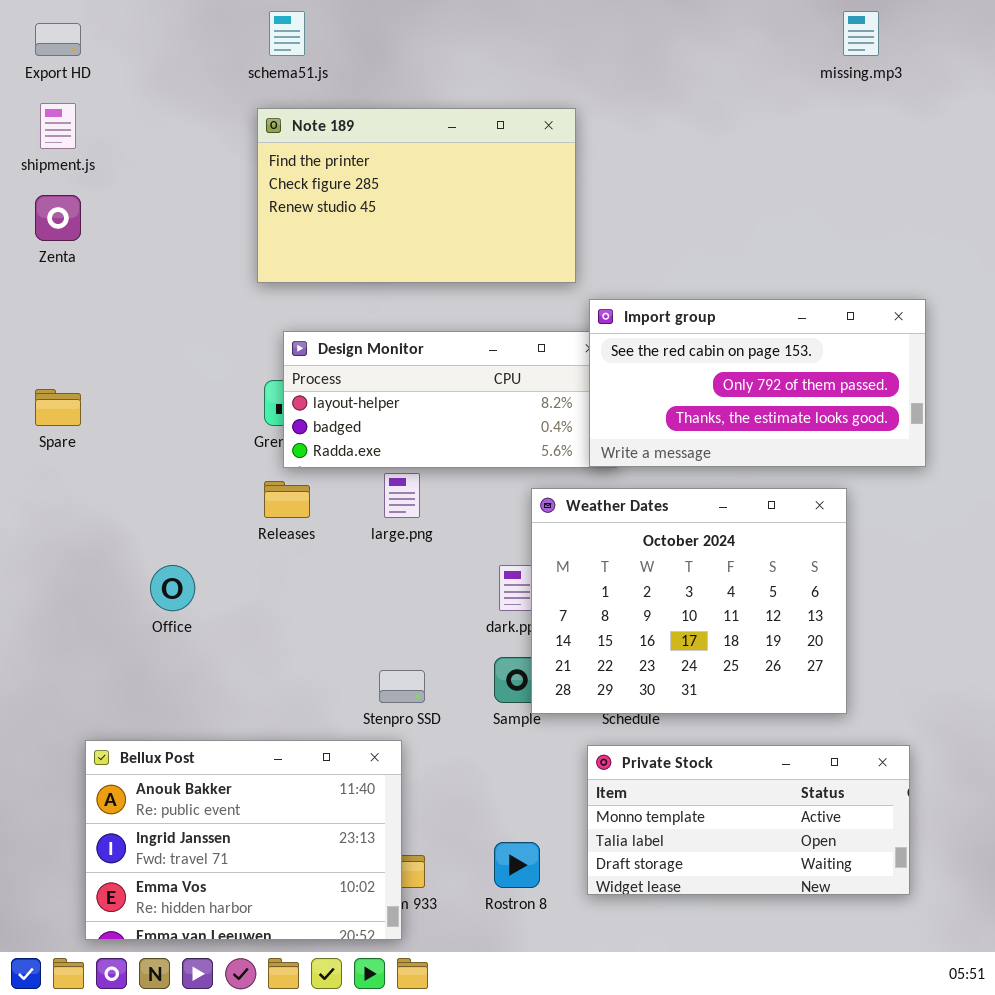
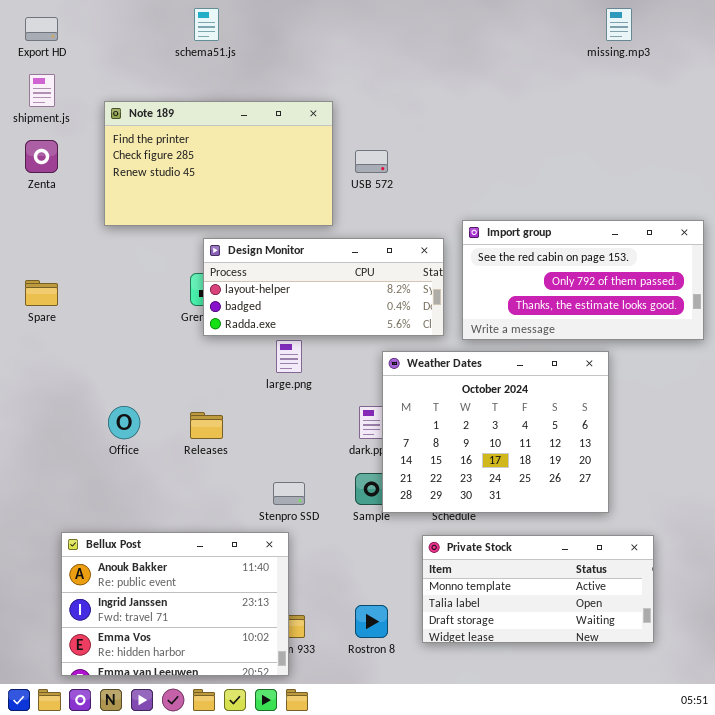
Note 189: [257,108,576,283] -> [104,101,333,226], moved
Import group: [589,299,926,467] -> [462,220,704,340], moved
Releases: [264,481,310,518] -> [190,412,223,439], moved

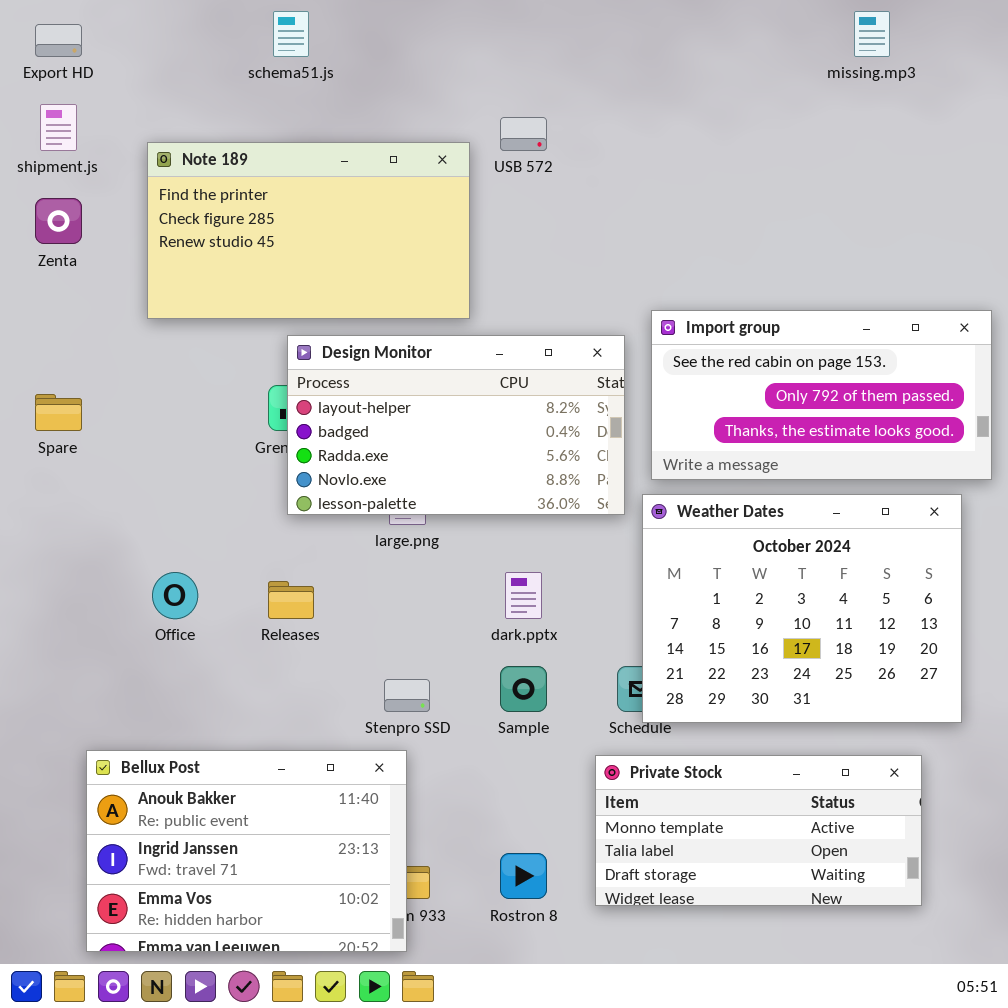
USB 572: [355,150,388,173] -> [500,117,547,151], moved
Design Monitor: [203,238,444,336] -> [287,335,625,515], resized
Weather Dates: [382,351,609,513] -> [642,494,962,723], moved

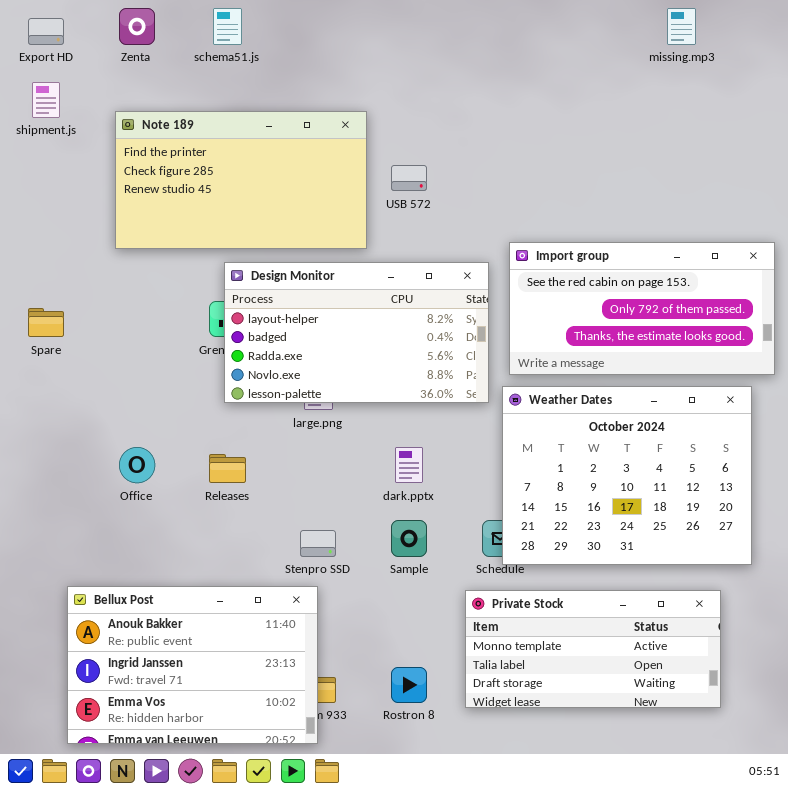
USB 572: [500,117,547,151] -> [391,165,427,191], moved
Zenta: [35,198,82,244] -> [119,8,155,45], moved

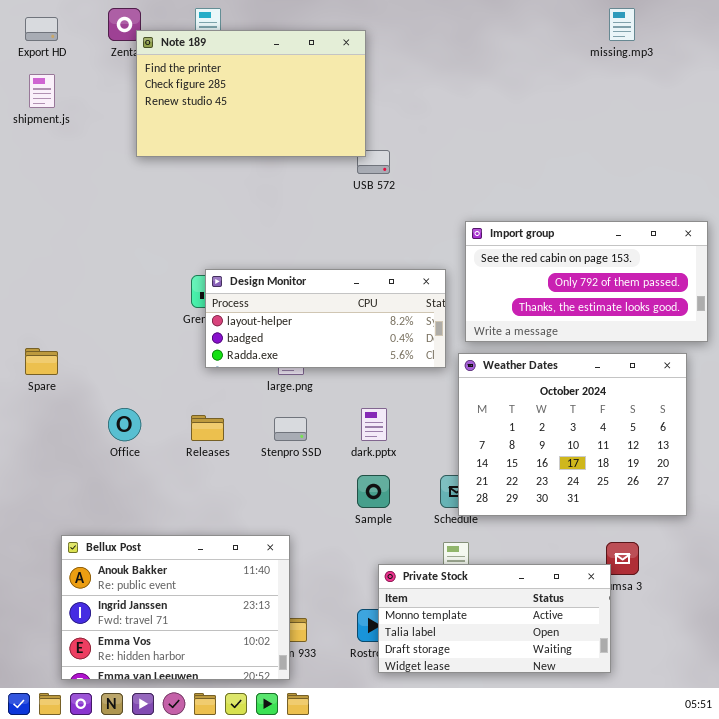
Note 189: [115,111,367,249] -> [136,30,366,157], moved
Design Monitor: [224,262,489,403] -> [205,269,446,368], resized
Spare: [28,308,64,337] -> [25,348,58,375], moved
Stenpro SSD: [300,530,336,557] -> [274,417,307,441], moved
Private Stock: [465,590,721,708] -> [378,564,611,673], moved

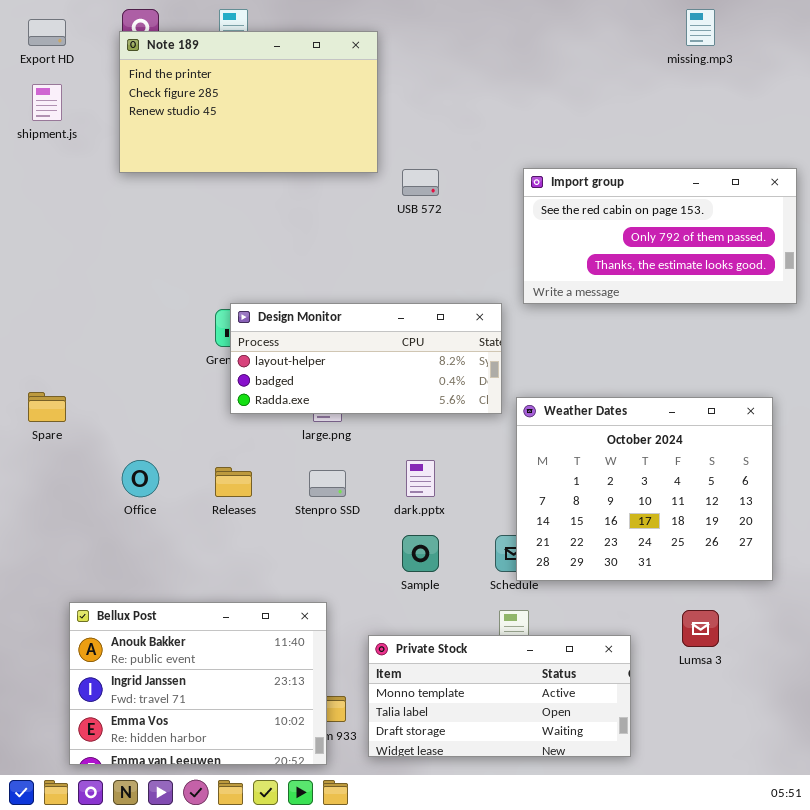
Note 189: [136,30,366,157] -> [119,31,378,173], moved
Import group: [465,221,708,342] -> [523,168,797,304], moved
Private Stock: [378,564,611,673] -> [368,635,631,757], moved

